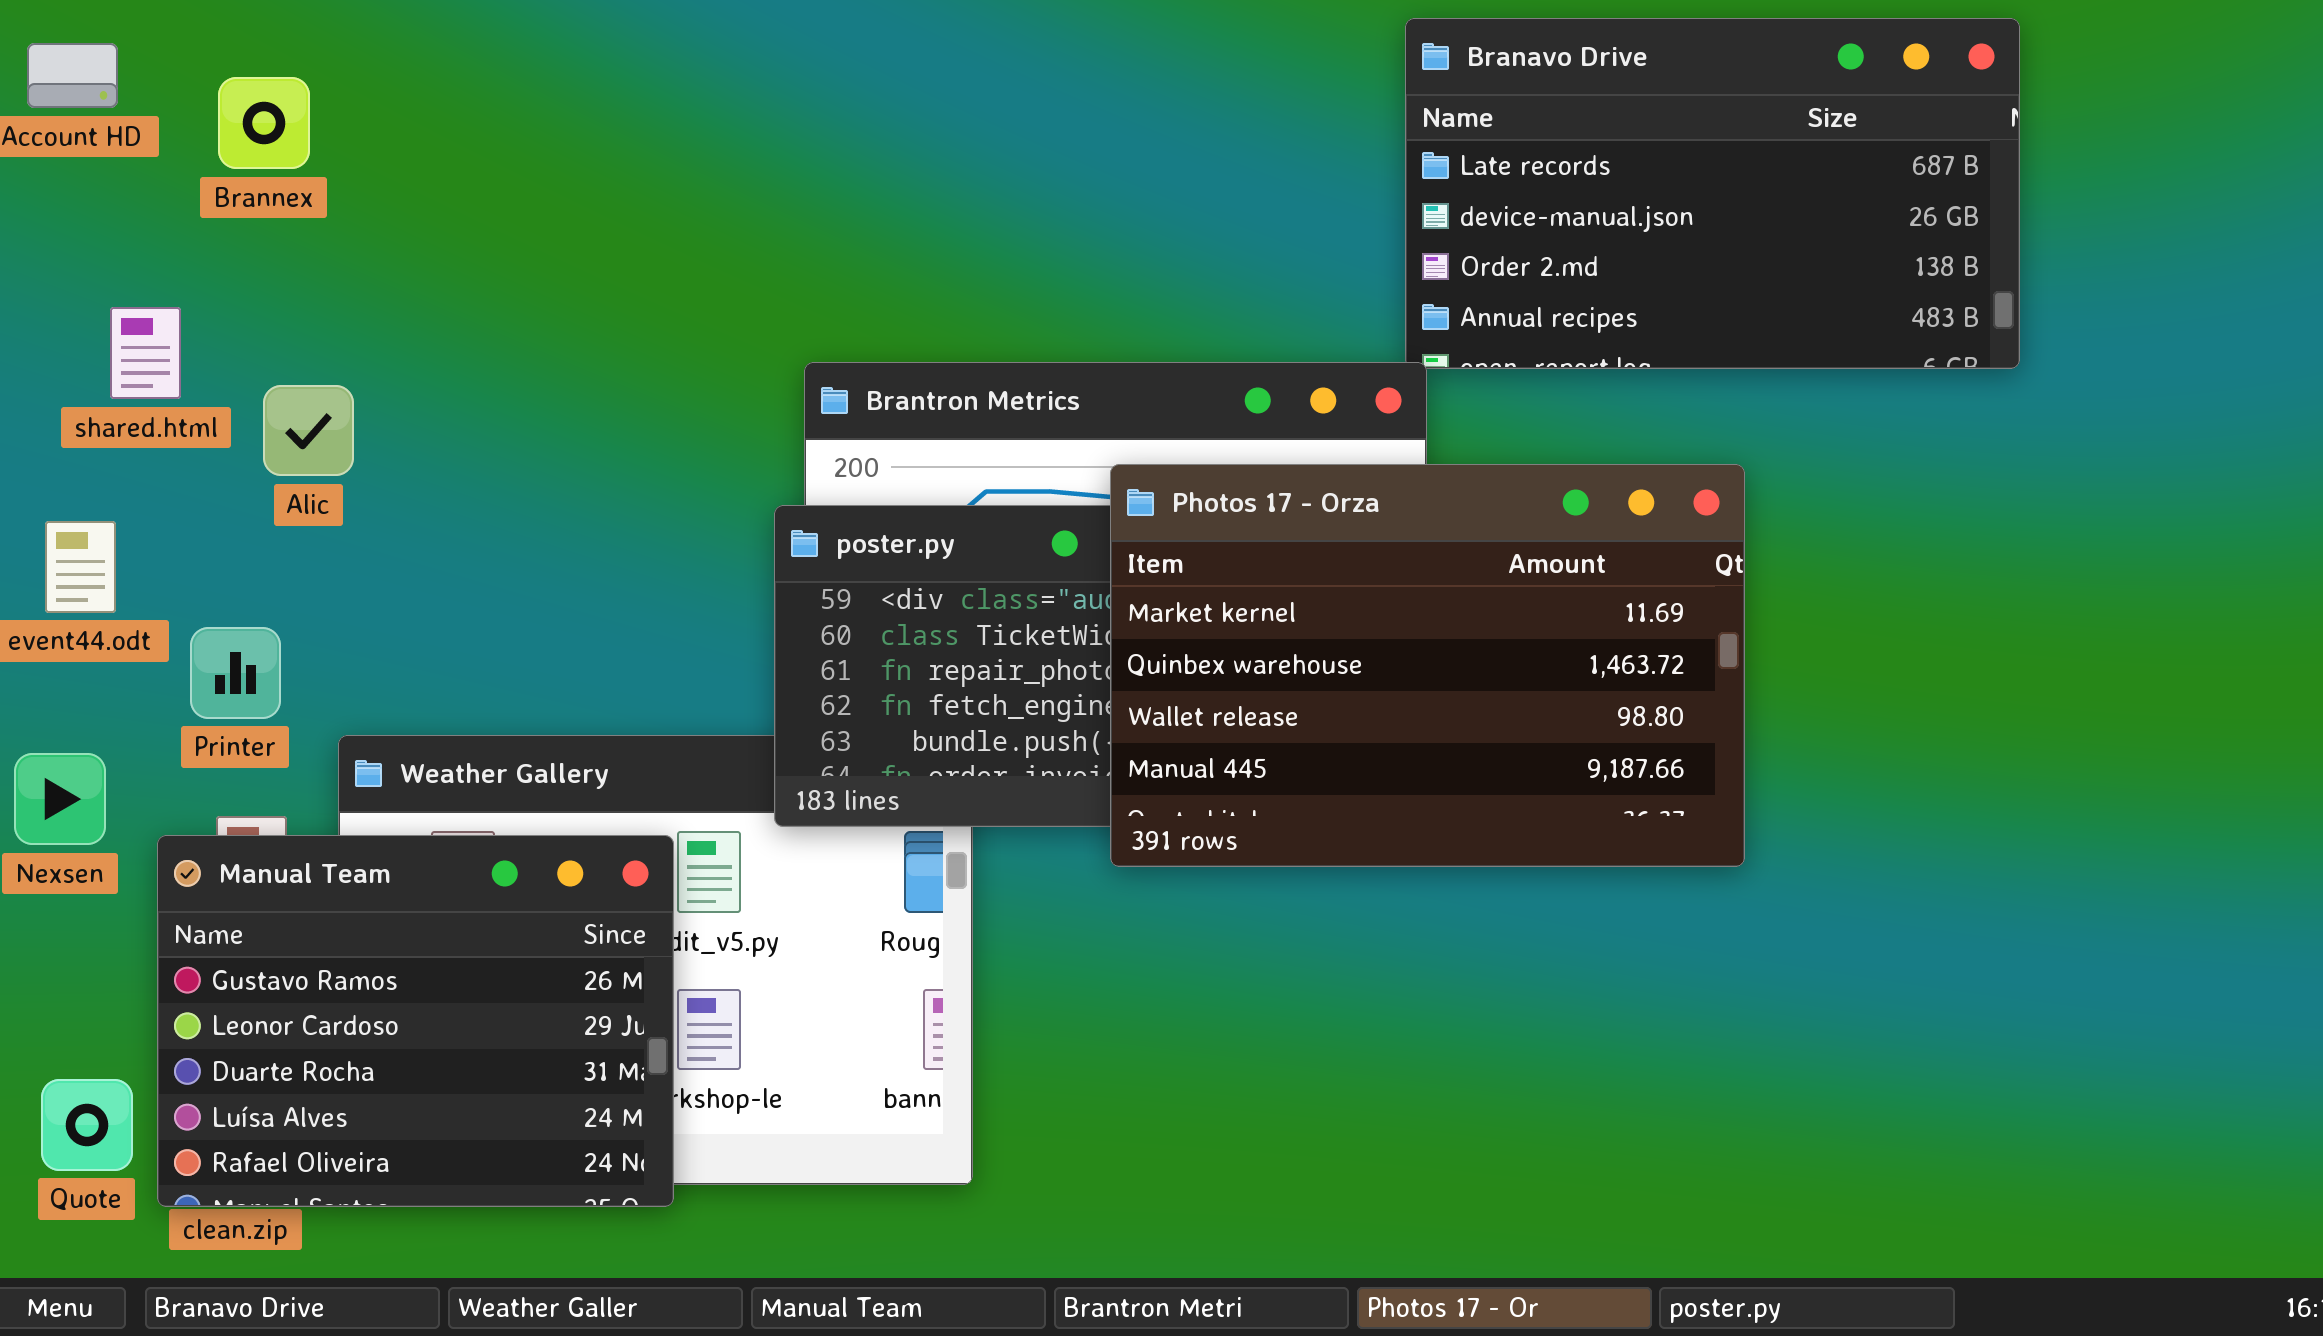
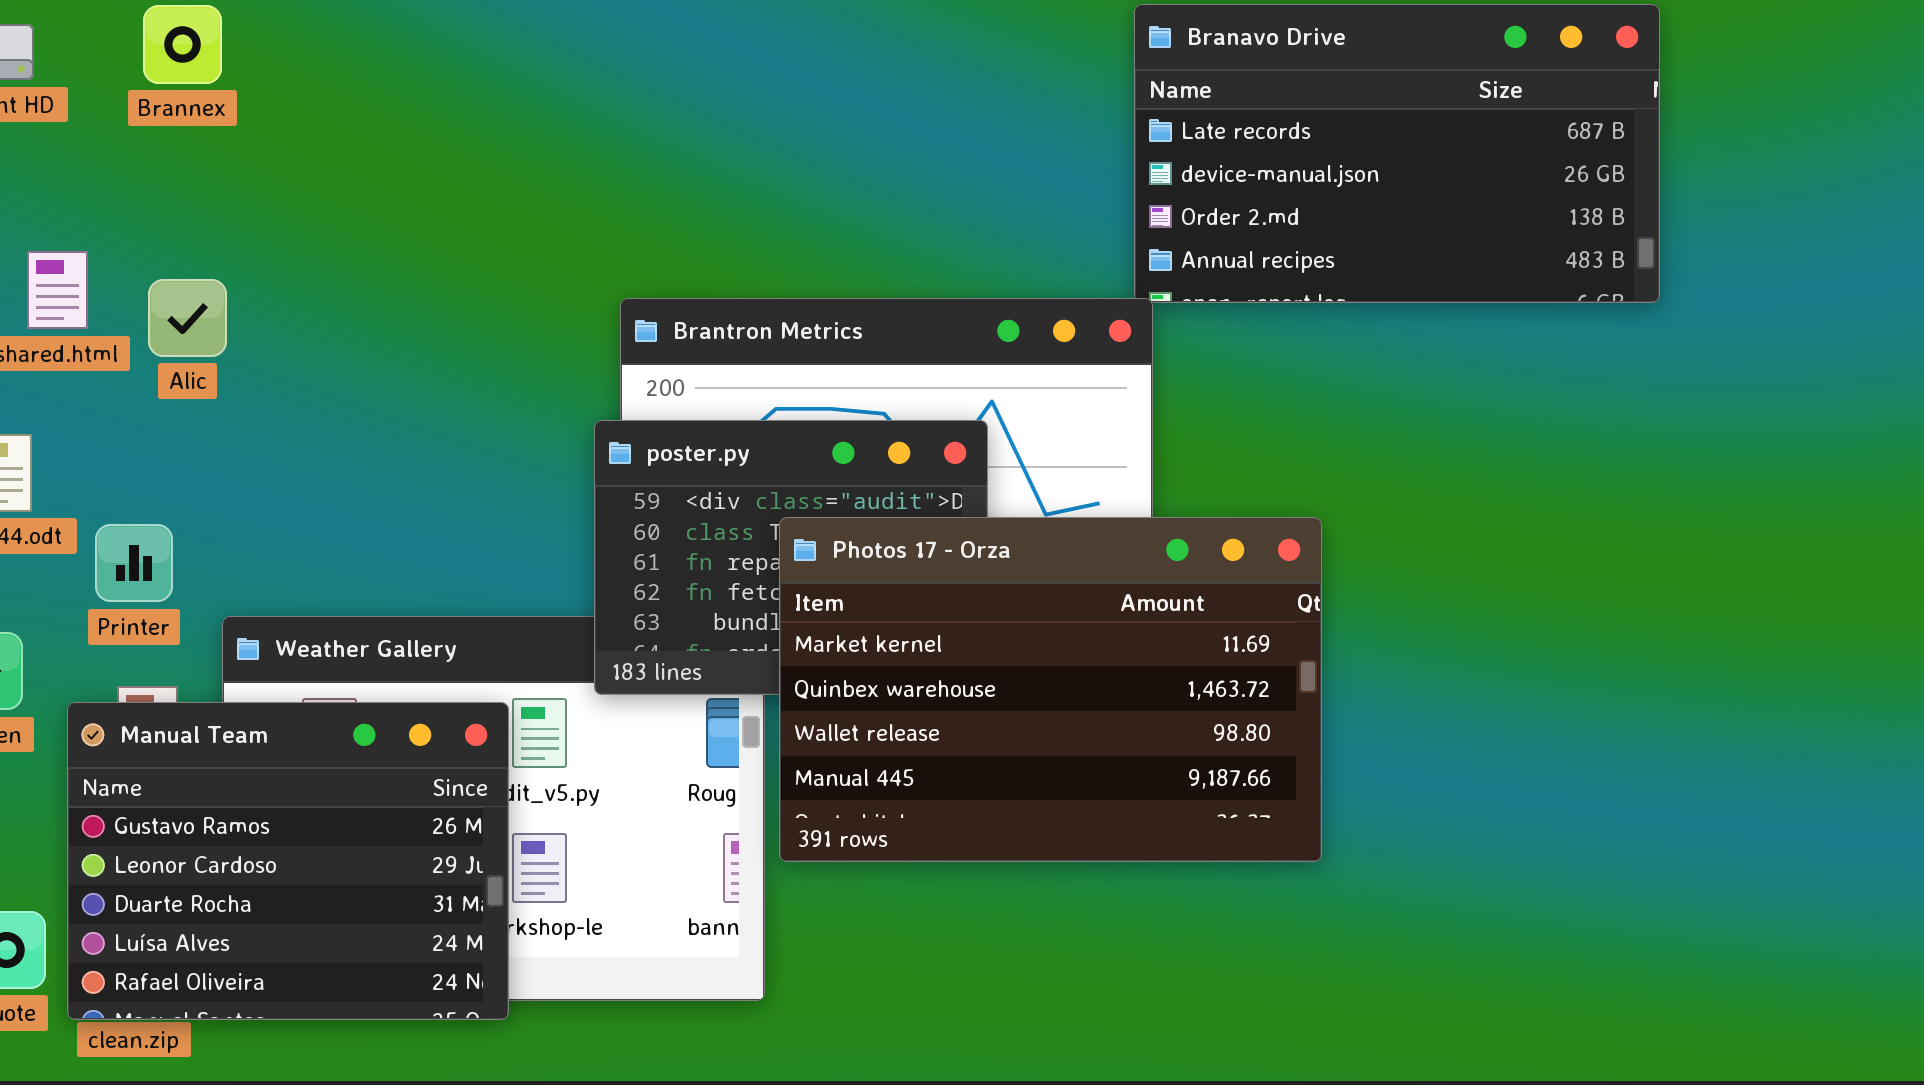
Brannex: [218,77,310,169] -> [143,5,222,84], moved
Alic: [263,385,354,476] -> [148,279,227,357], moved
Photos 17 - Orza: [1110,464,1745,867] -> [779,517,1322,862], moved

